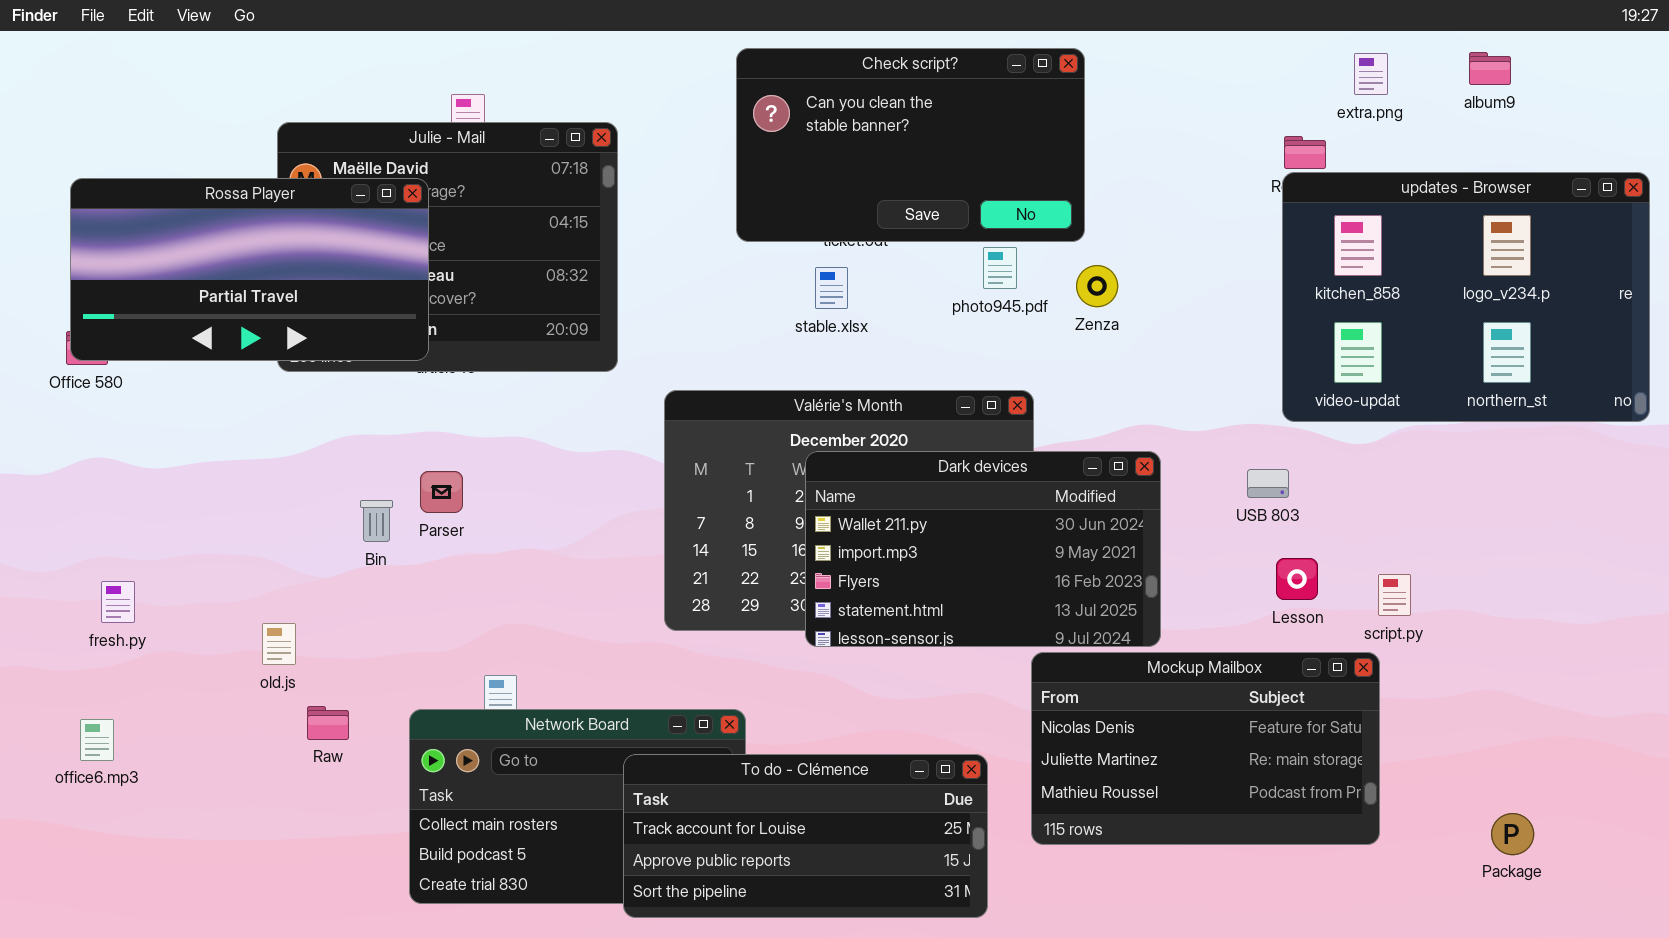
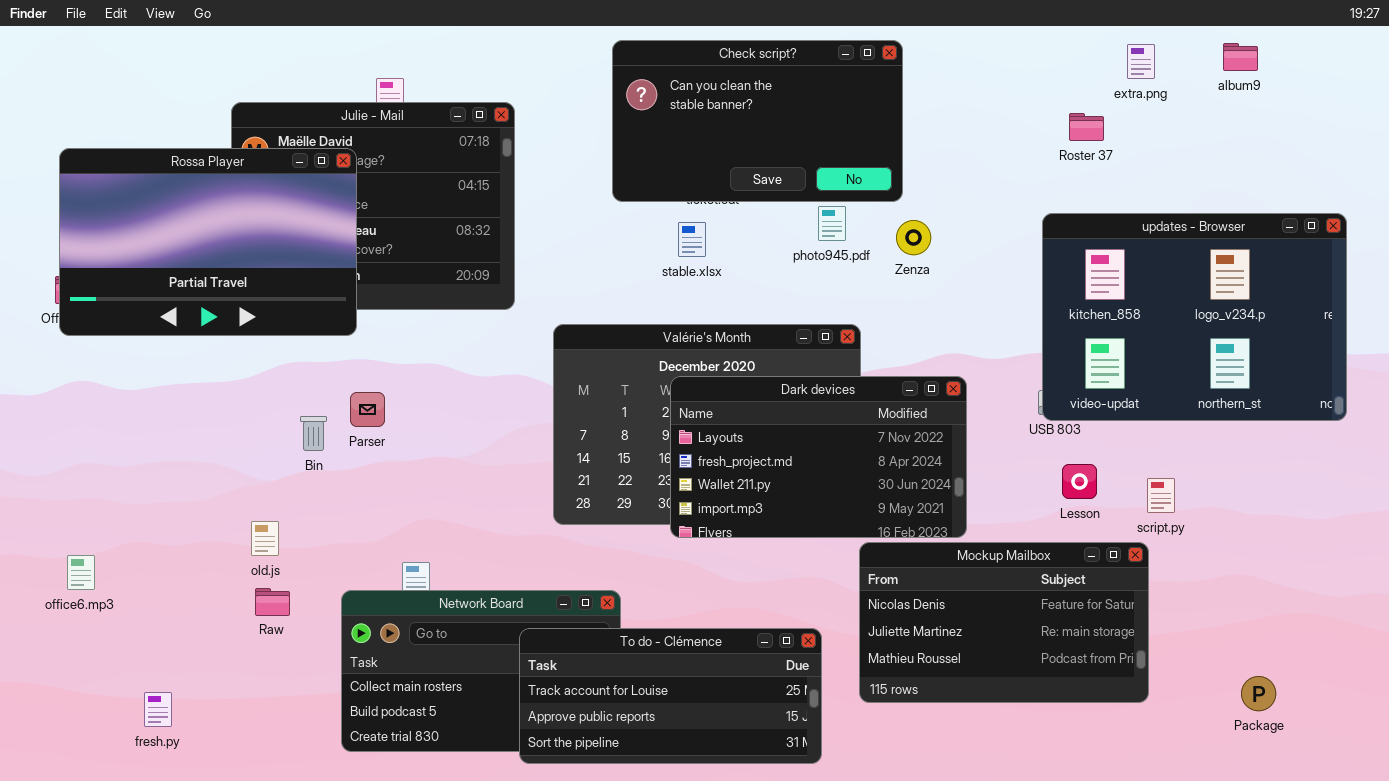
updates - Browser: [1282,172,1650,422] -> [1042,213,1347,421], moved
Rossa Player: [70,178,429,361] -> [59,148,357,336], resized
Dark devices: [805,451,1161,647] -> [670,376,967,538], scrolled up 2 rows
fresh.py: [101,581,135,623] -> [144,692,172,727], moved
old.js: [262,623,296,665] -> [251,521,279,556], moved
office6.mp3: [80,719,114,761] -> [67,555,95,590], moved

